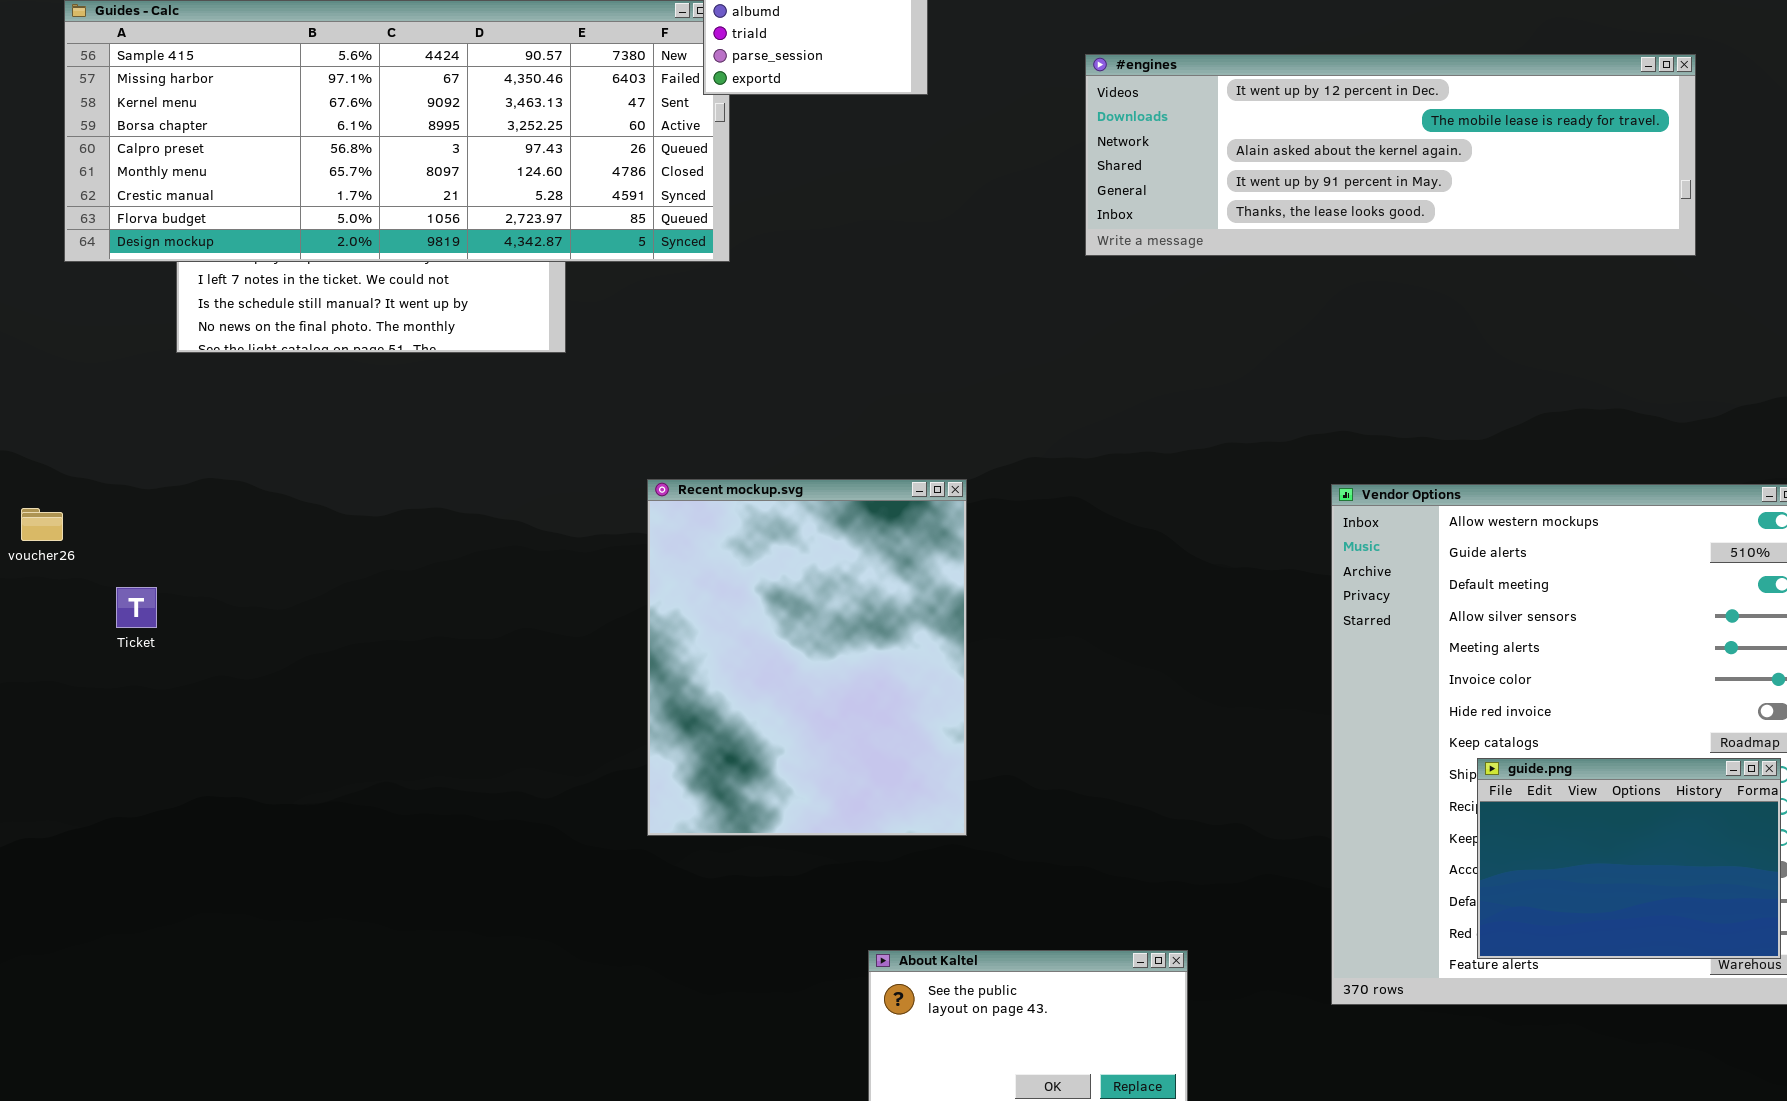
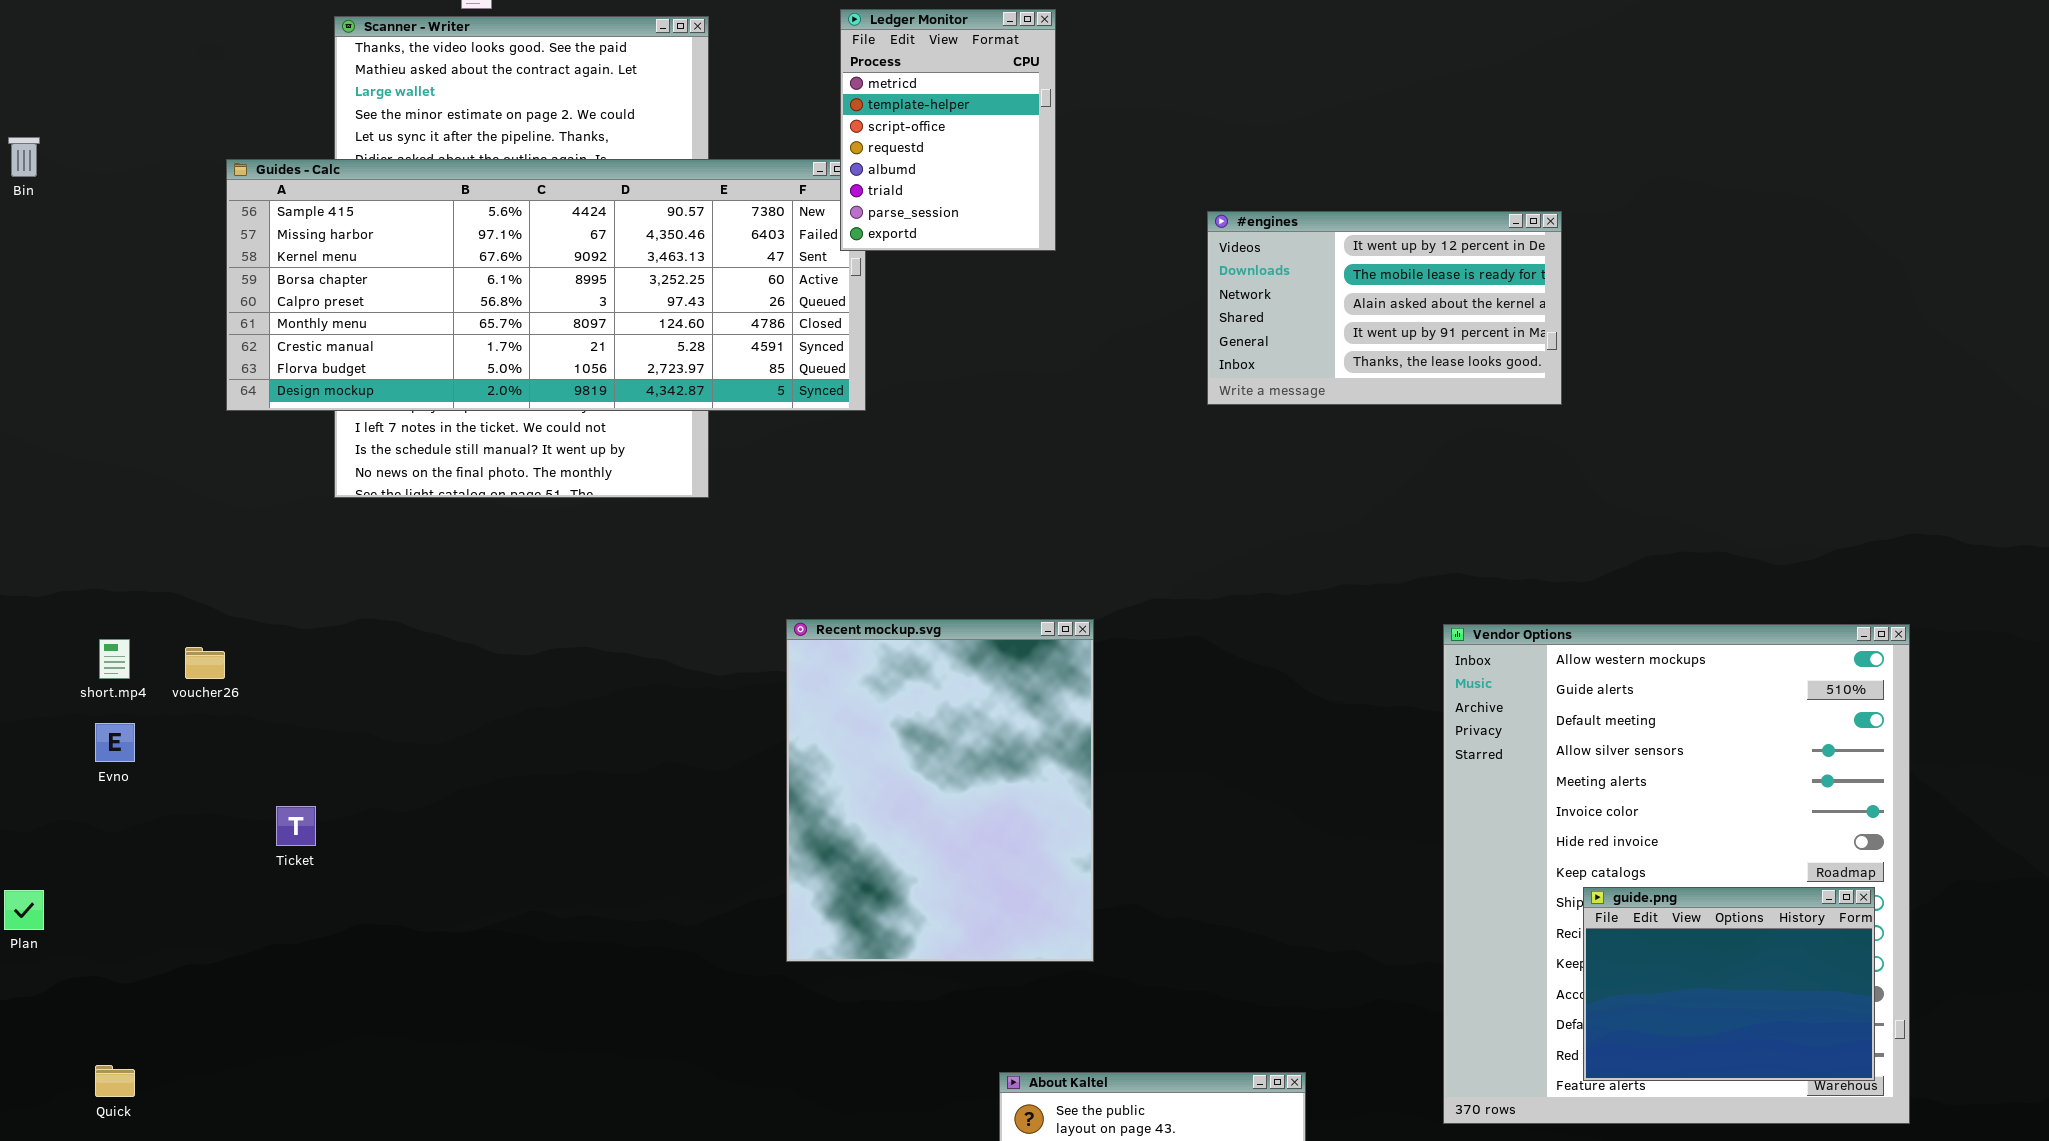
#engines: [1085,54,1696,256] -> [1207,211,1562,405], resized
Ticket: [116,587,157,628] -> [276,806,316,846], moved

